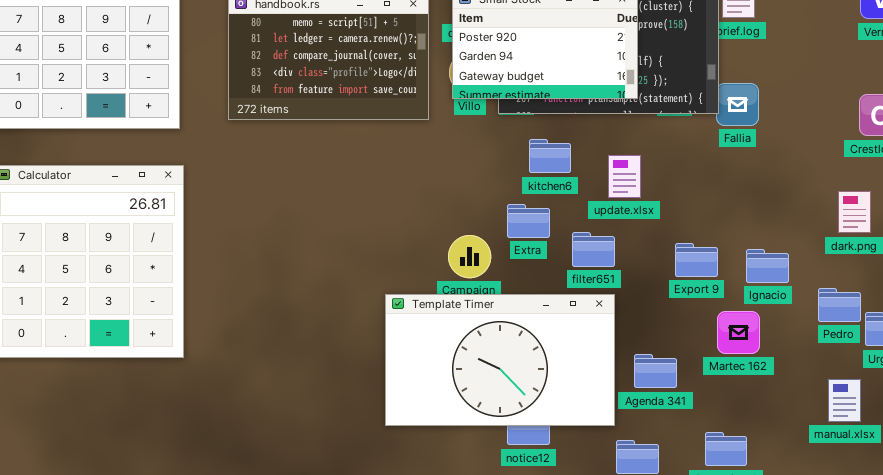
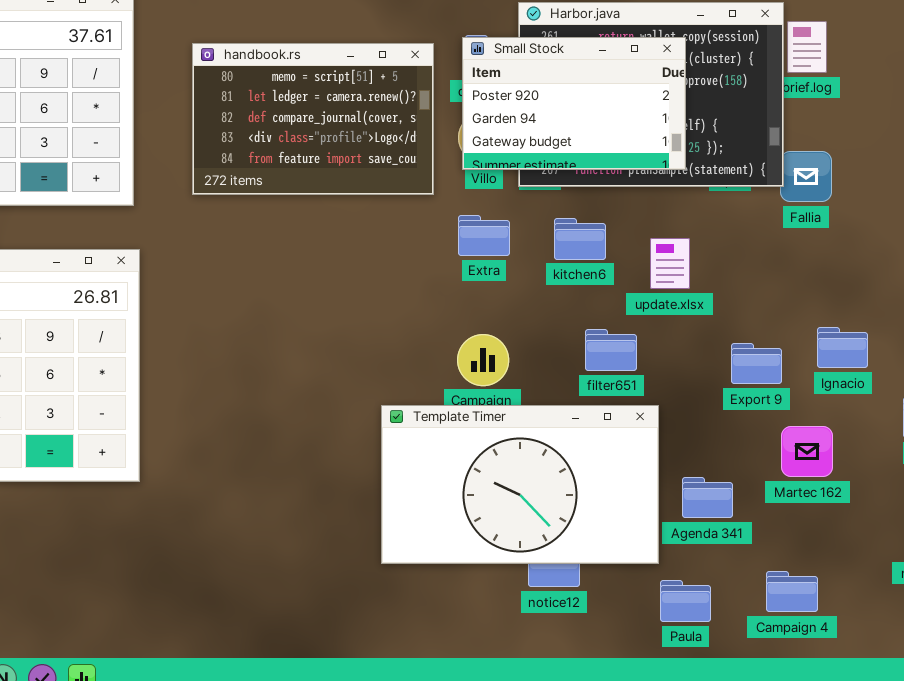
Extra: [507,204,550,238] -> [458,215,510,256], moved
filter651: [572,232,615,267] -> [585,329,637,371], moved
Ignacio: [746,249,789,283] -> [817,327,868,368], moved

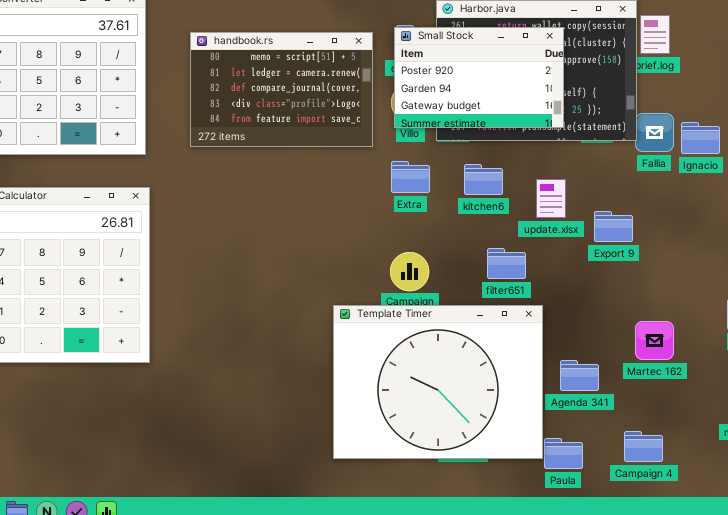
Ignacio: [817,327,868,368] -> [681,122,720,154], moved
Export 9: [731,343,782,384] -> [594,211,633,242], moved
Template Timer: [381,405,659,564] -> [333,305,543,459], resized

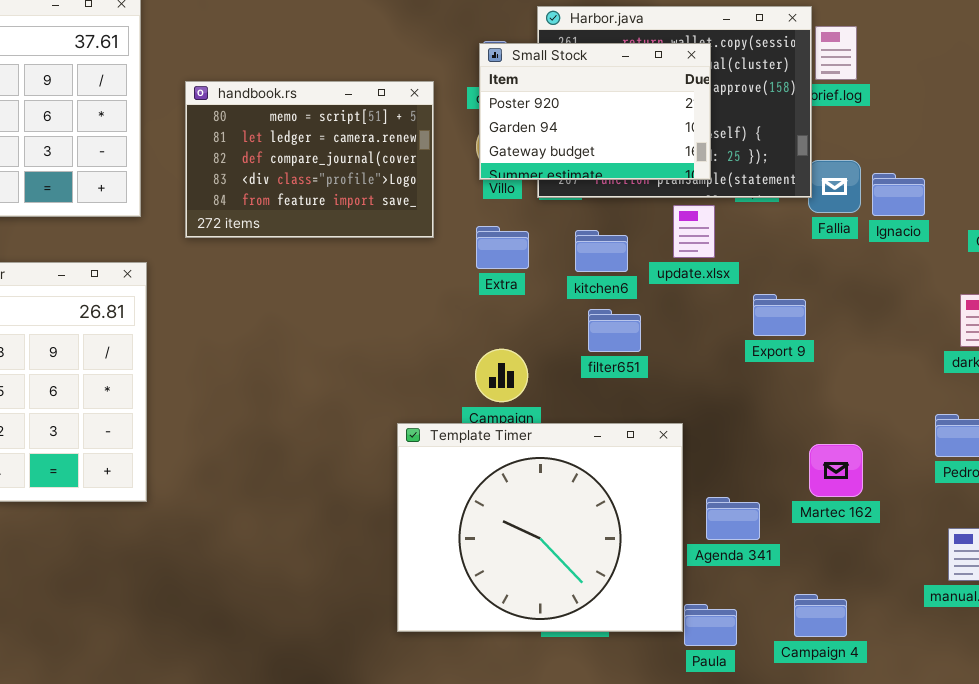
handbook.rs: [190,32,373,147] -> [185,81,434,238], moved
update.xlsx: [536,179,566,218] -> [673,205,715,258], moved
filter651: [487,248,526,279] -> [588,309,641,352], moved

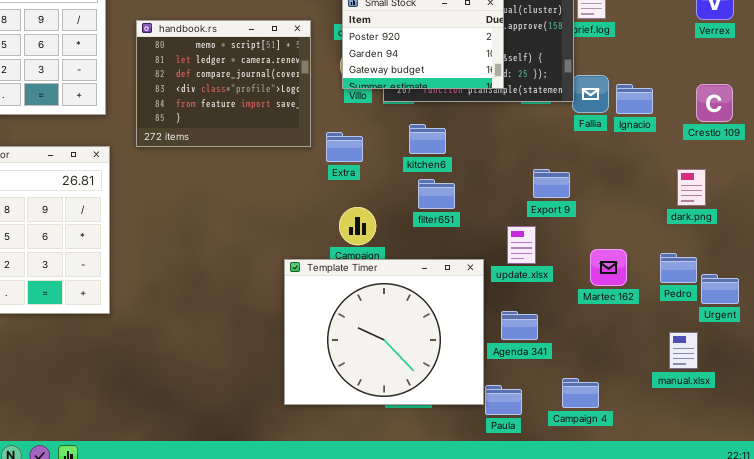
handbook.rs: [185,81,434,238] -> [136,20,311,147], resized
update.xlsx: [673,205,715,258] -> [507,226,536,264], moved
Extra: [476,226,529,269] -> [326,132,363,162], moved
Martec 162: [809,444,863,497] -> [590,249,627,286], moved

